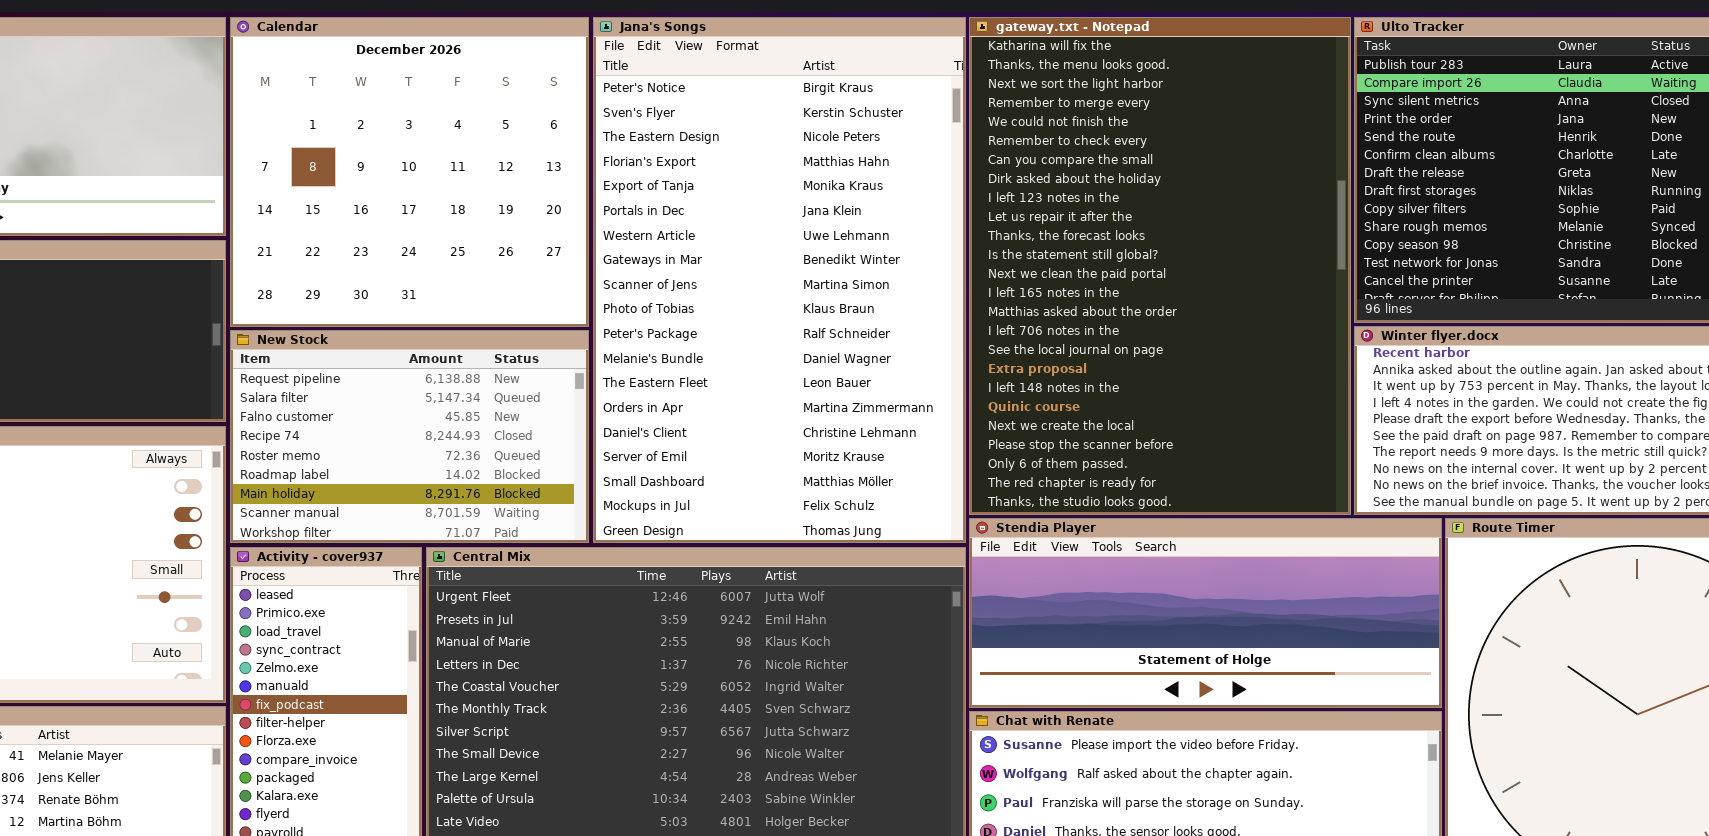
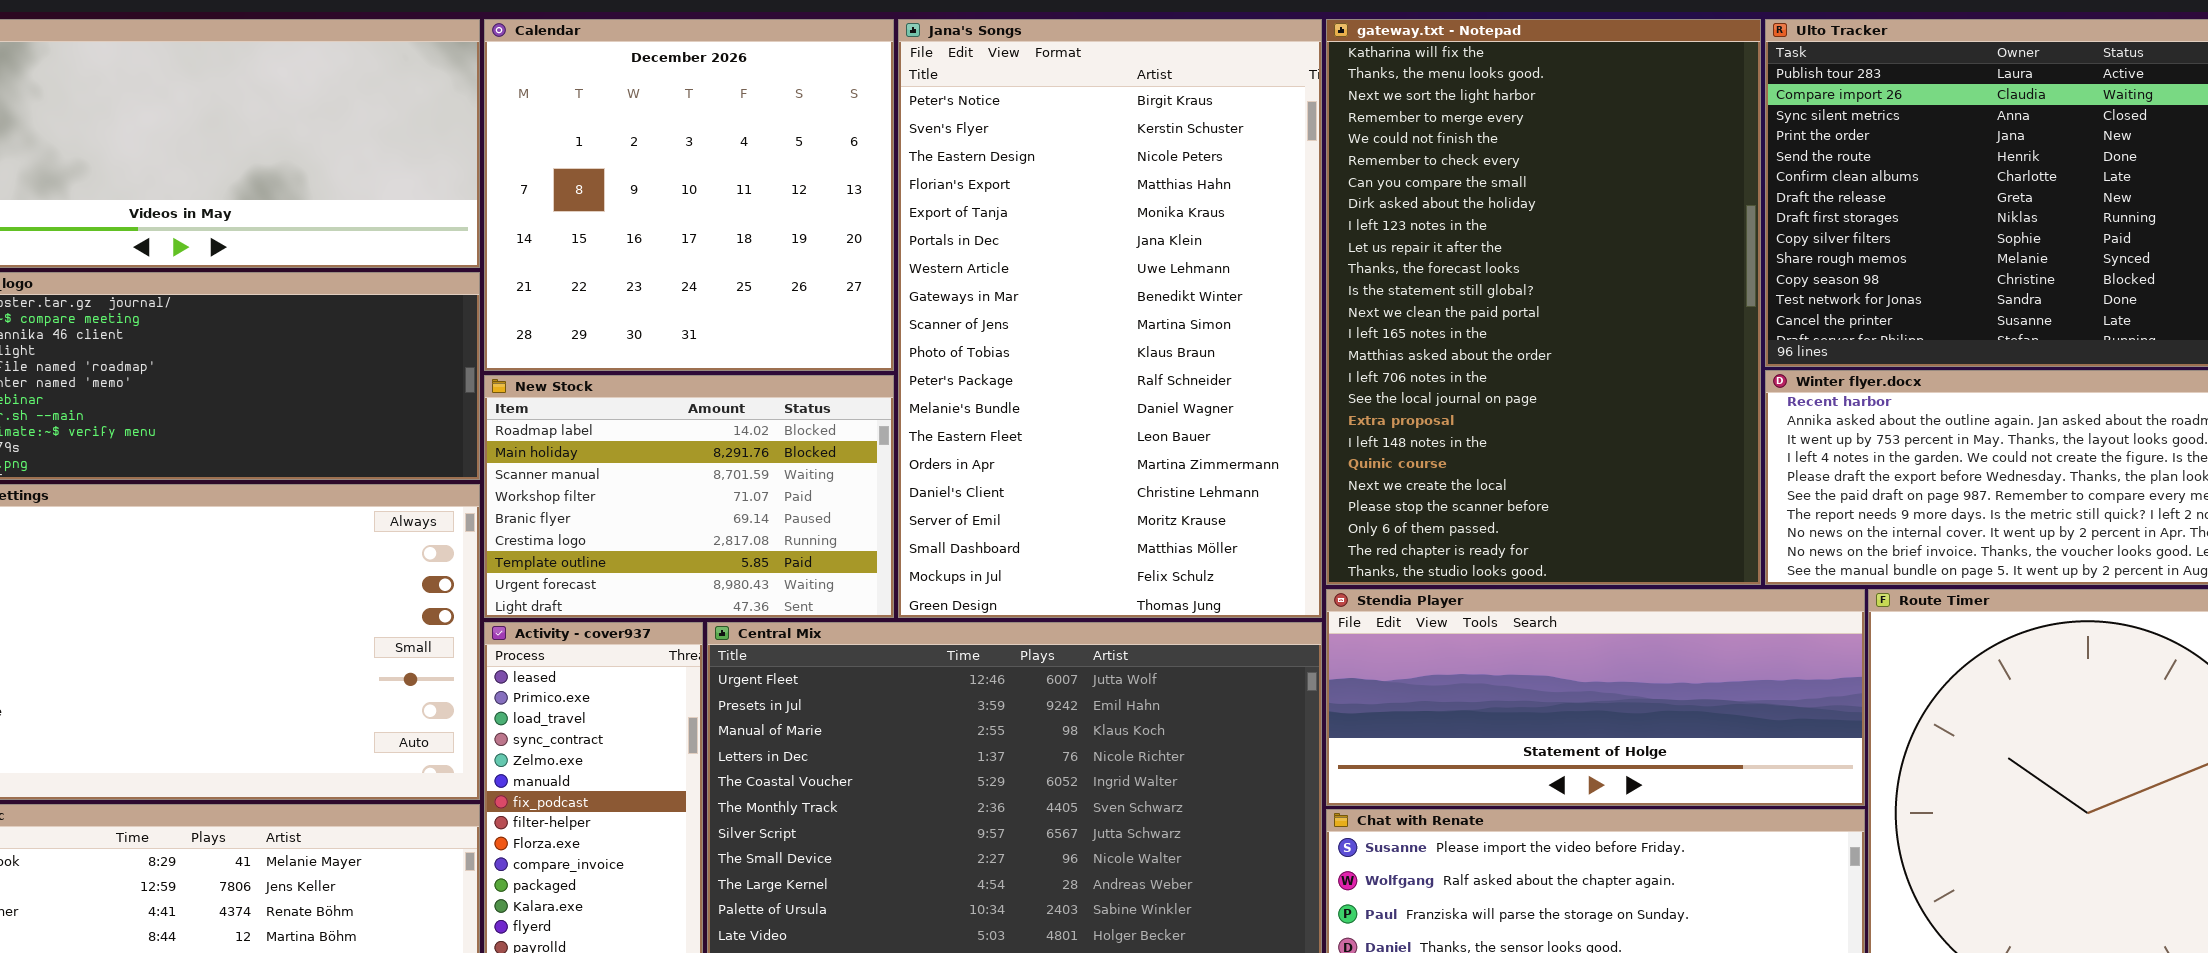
New Stock: [230,330,589,543] -> [484,375,894,618], scrolled down 5 rows

